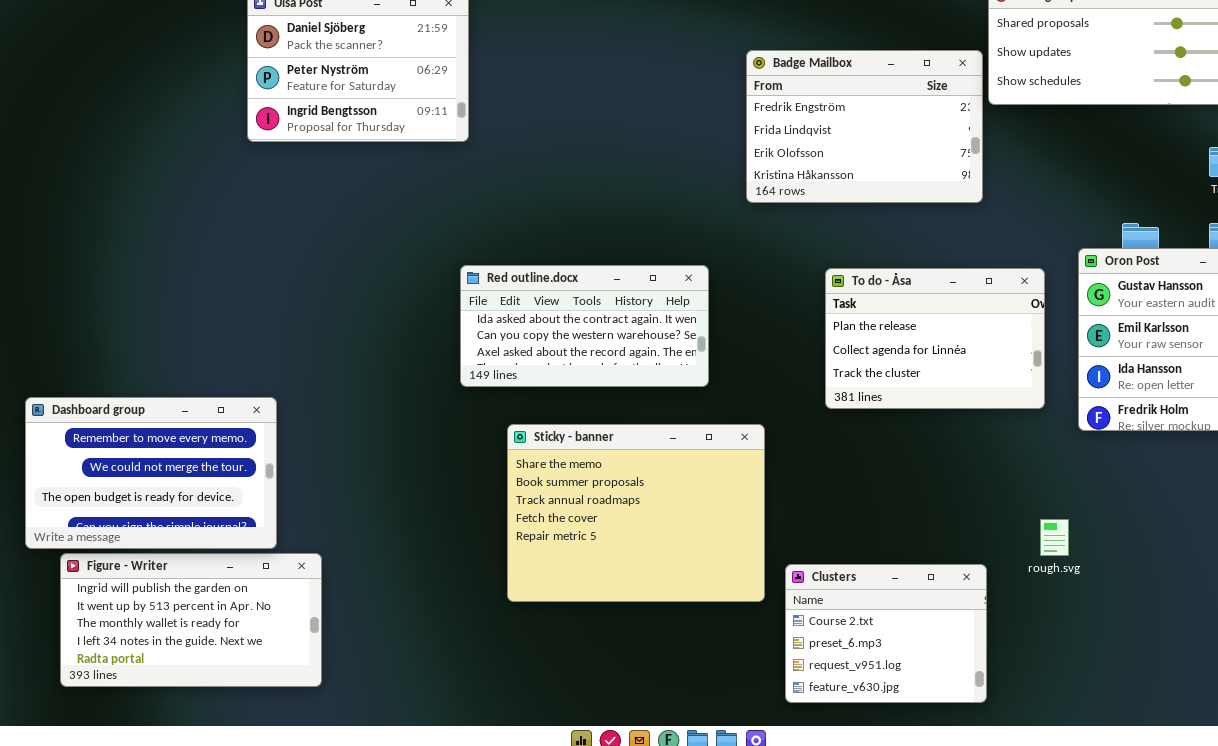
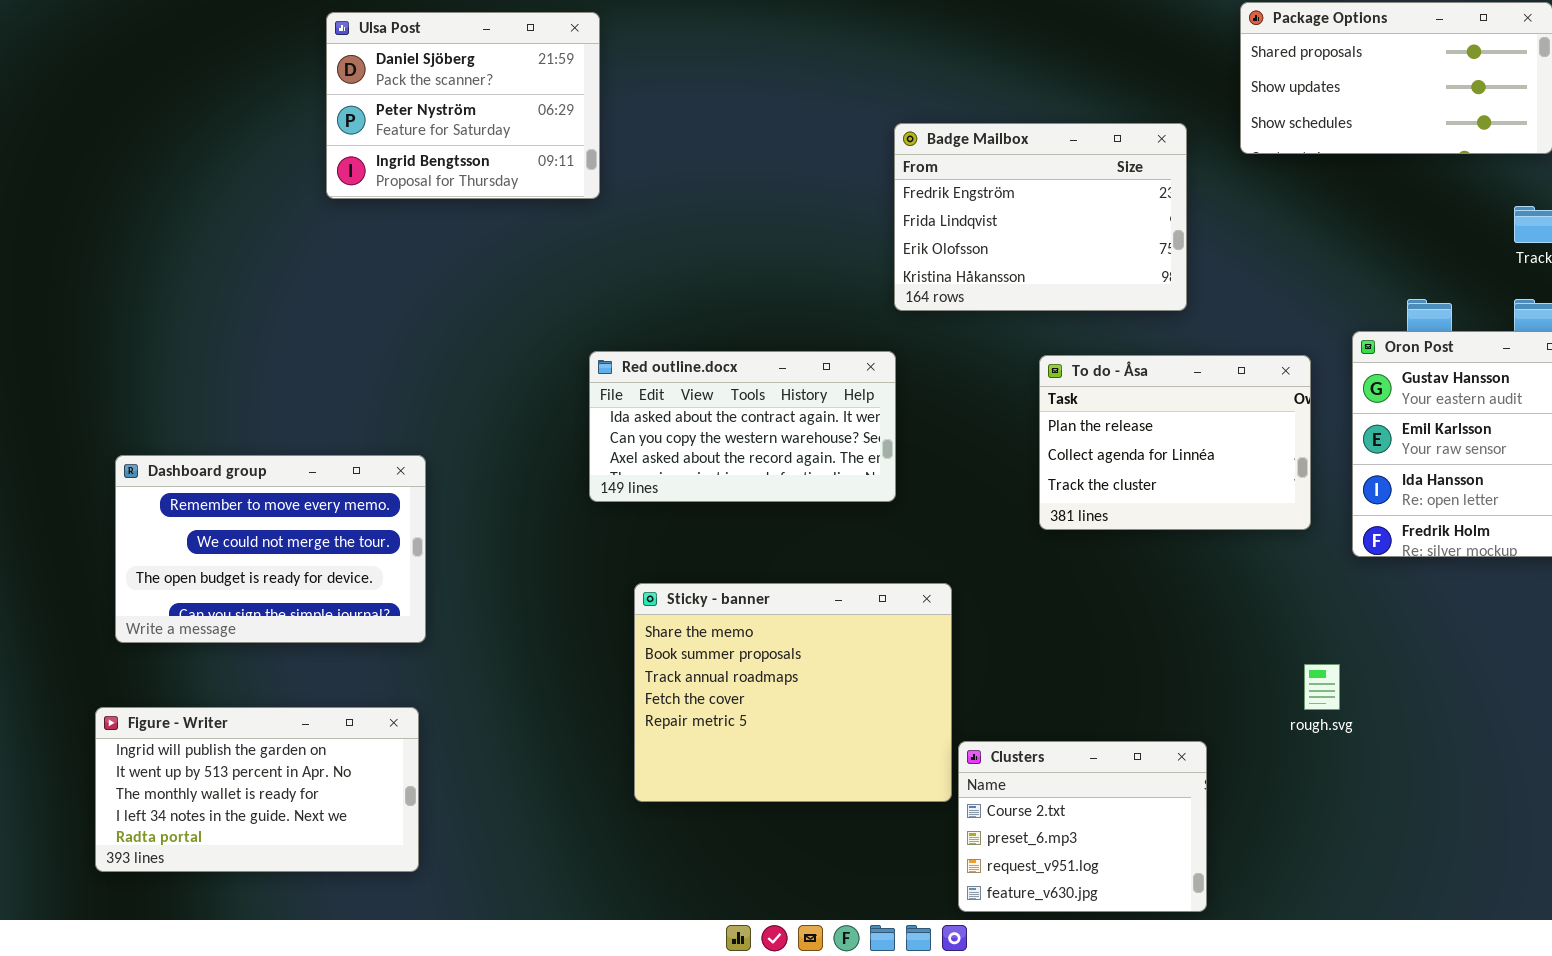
Badge Mailbox: [746,50,983,203] -> [894,123,1187,311], moved
Dashboard group: [25,397,277,549] -> [115,455,426,643], moved
Sticky - banner: [507,424,765,602] -> [634,583,952,802], moved
Clusters: [785,564,987,703] -> [958,741,1207,912], moved

